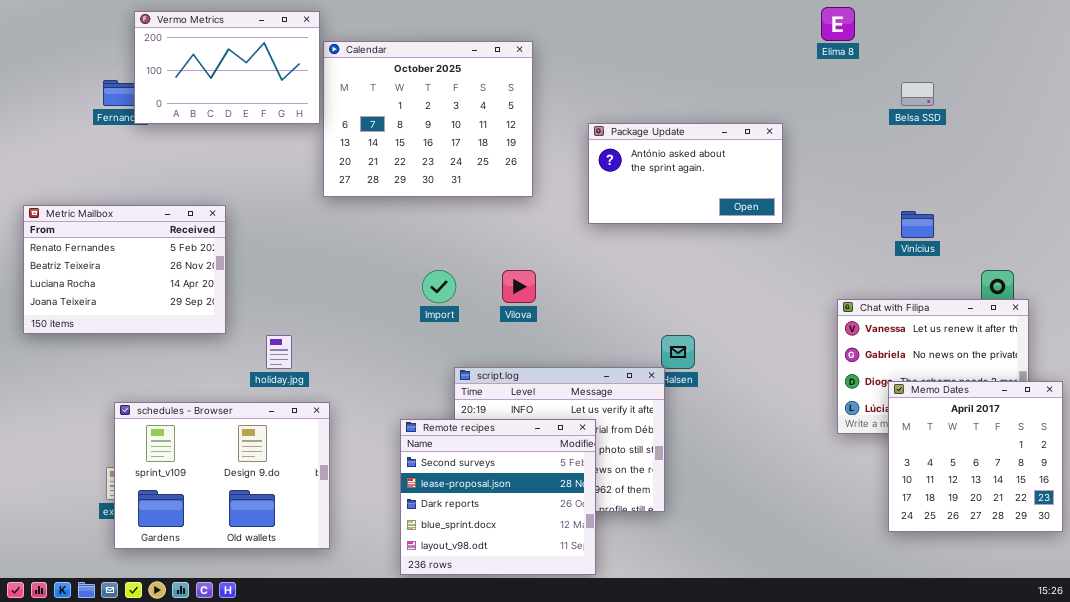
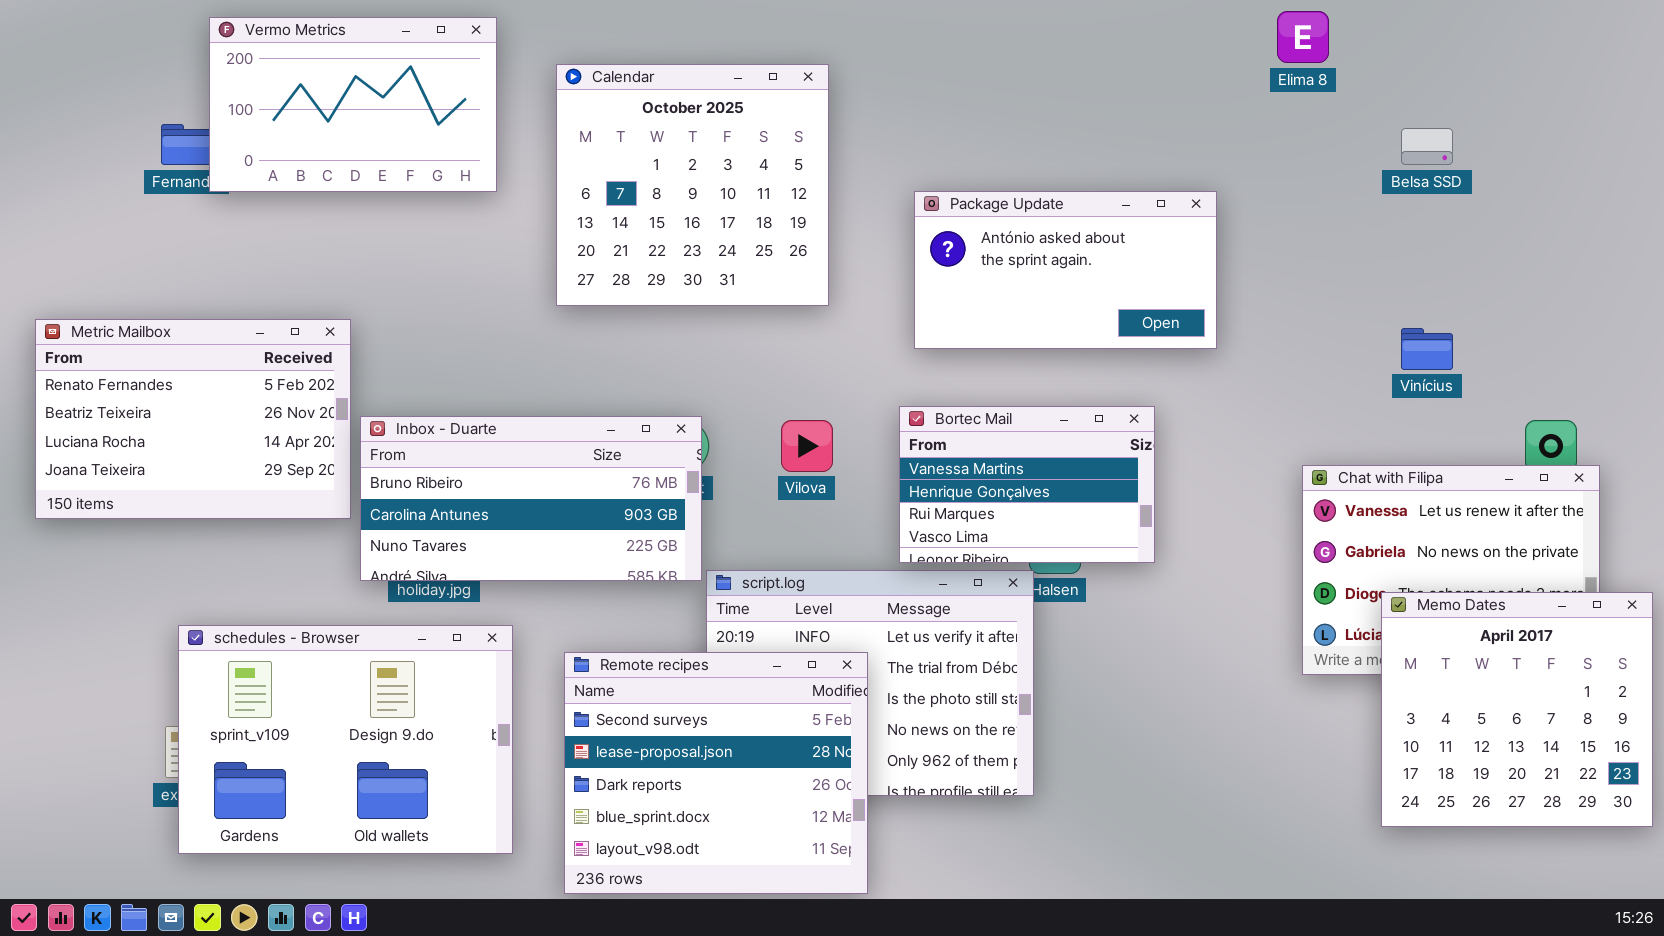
Calendar: [323,41,533,197] -> [556,64,829,306], resized
Bortec Mail: none -> [899,406,1155,563], opened
Inbox - Duarte: none -> [360,416,702,581], opened
Remote recipes: [400,419,596,575] -> [564,652,868,894], moved

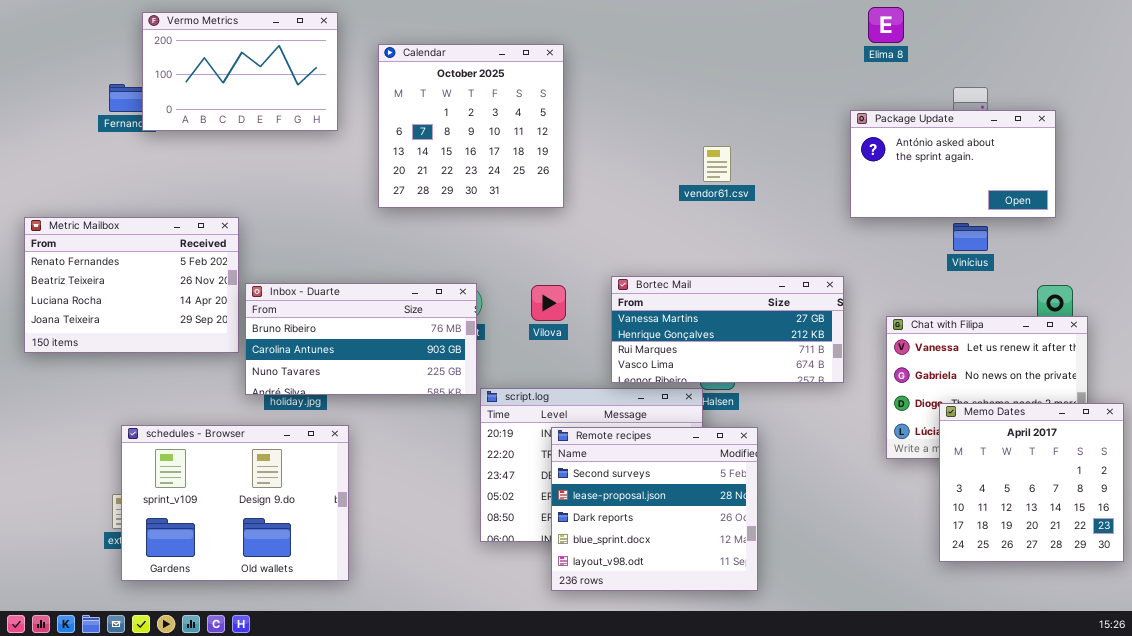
Package Update: [914,191,1217,349] -> [850,110,1056,218], moved
Bortec Mail: [899,406,1155,563] -> [611,276,844,383], resized
Remote recipes: [564,652,868,894] -> [551,427,758,591], moved

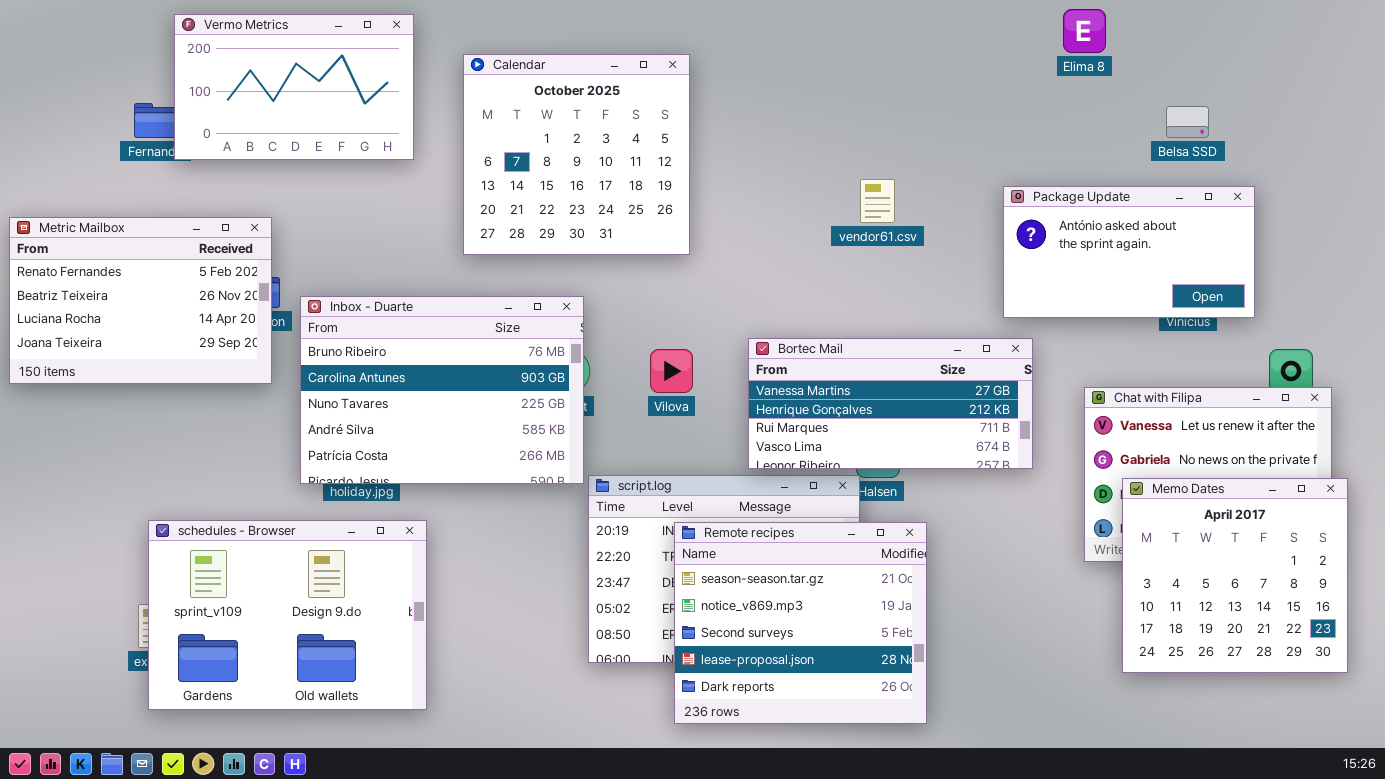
Package Update: [850,110,1056,218] -> [1003,186,1255,318], moved
Metric Mailbox: [24,217,239,353] -> [9,217,272,384], moved
Inbox - Duarte: [245,283,477,395] -> [300,296,584,484], resized
Memo Dates: [939,403,1124,562] -> [1122,478,1348,673], moved
Remote recipes: [551,427,758,591] -> [674,522,927,724], scrolled up 2 rows

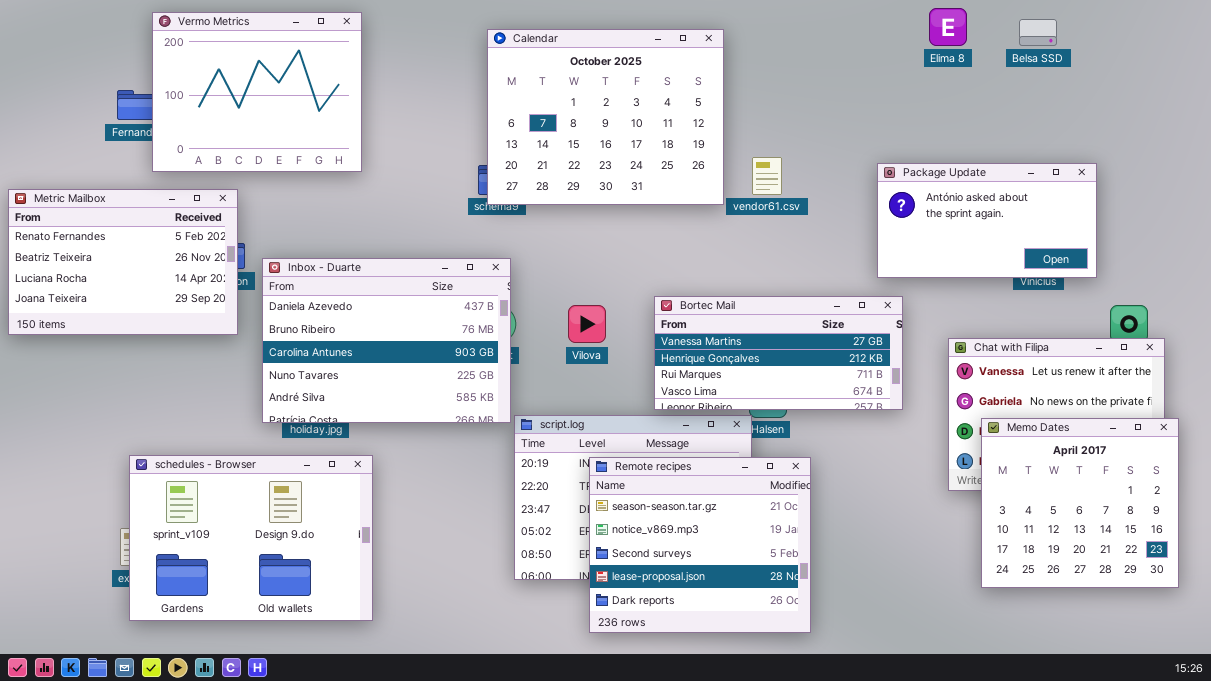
Vermo Metrics: [174,14,414,160] -> [152,12,362,172], resized
Calendar: [463,54,690,255] -> [487,29,724,205], moved, resized
Belsa SSD: [1166,106,1209,138] -> [1019,19,1057,46], moved
Inbox - Duarte: [300,296,584,484] -> [262,258,511,423], scrolled up 1 row

